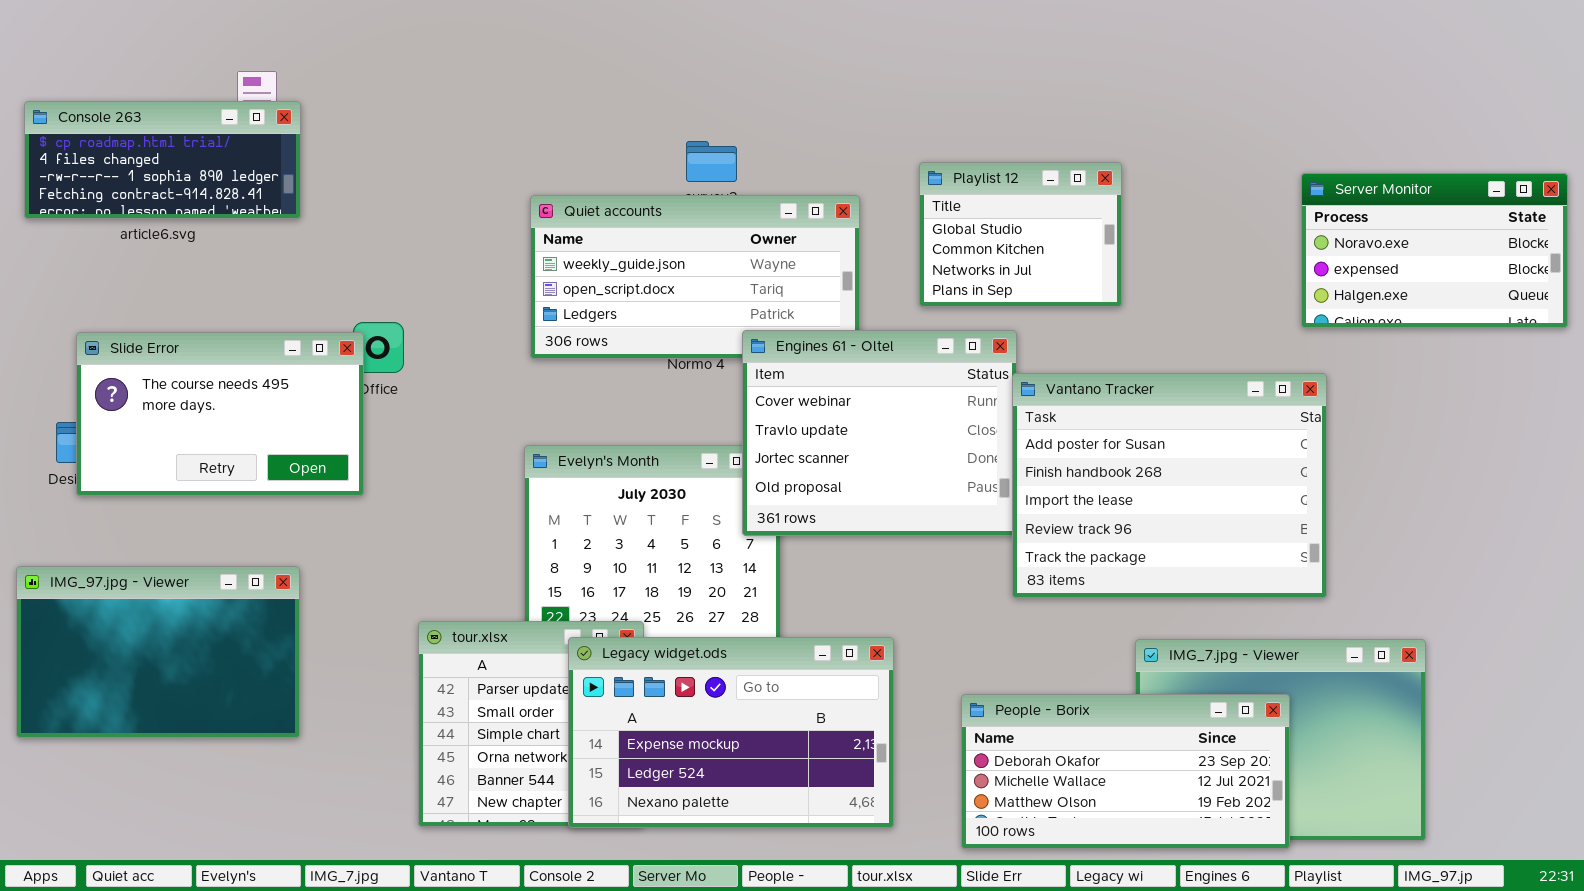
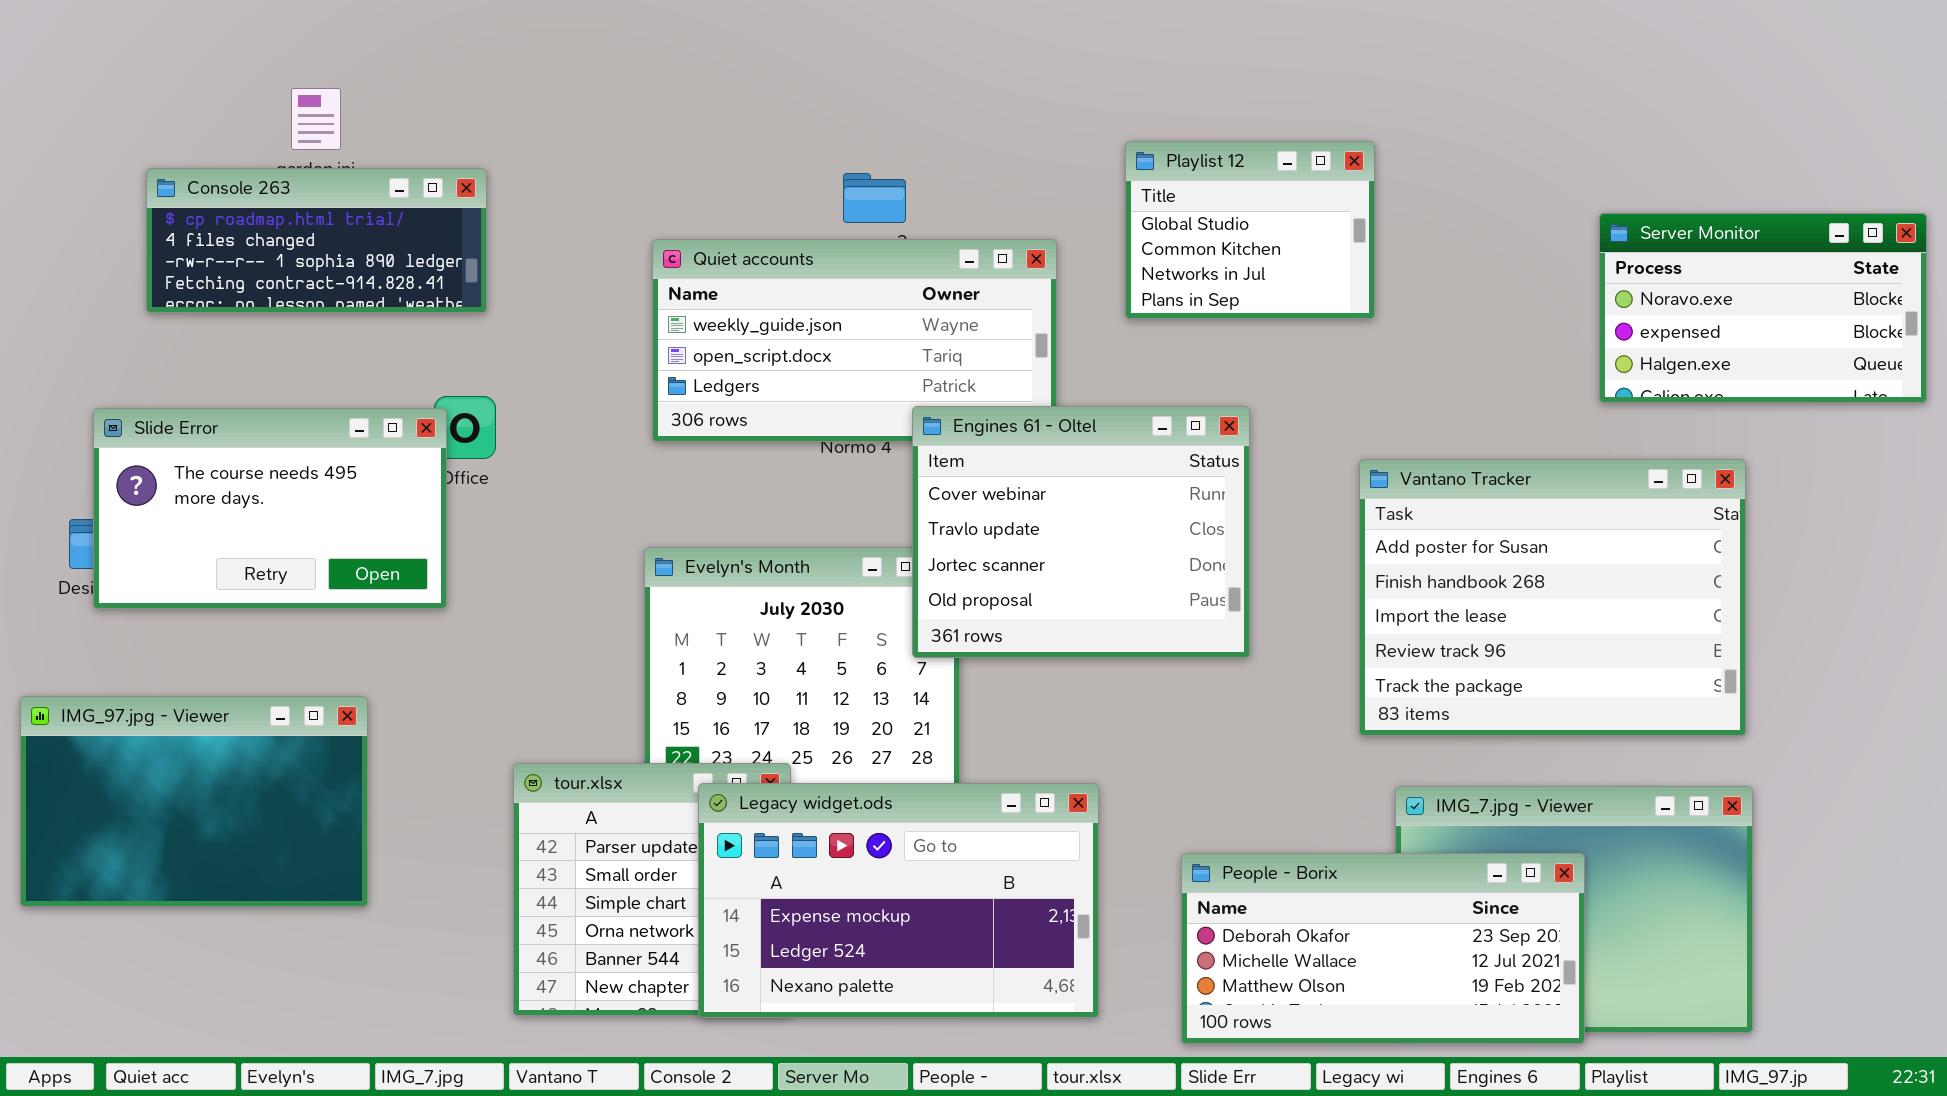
Console 263: [24,101,301,219] -> [146,168,487,313], moved
Playlist 12: [919,162,1122,307] -> [1125,141,1375,319], moved
Vantano Tracker: [1012,373,1327,598] -> [1359,459,1746,736], moved

